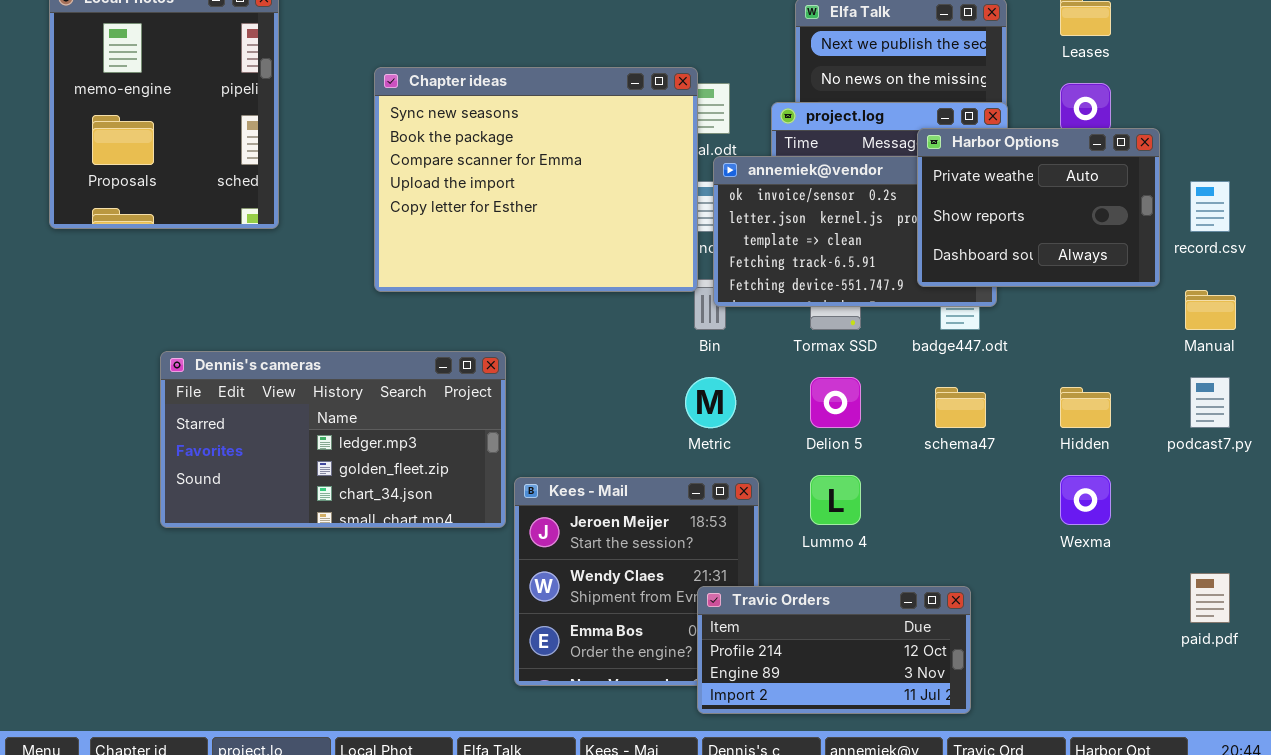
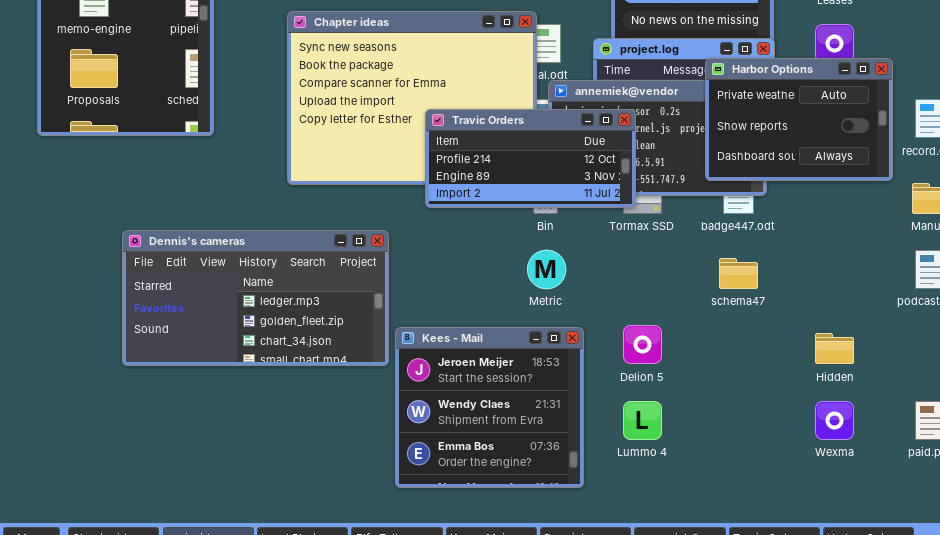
Delion 5: [810,377,861,428] -> [623,325,662,364], moved
Hidden: [1060,387,1111,428] -> [815,333,854,364], moved
Lummo 4: [810,475,861,525] -> [623,401,662,440], moved
Wexma: [1060,475,1111,525] -> [815,401,854,440], moved
Travic Orders: [697,586,971,714] -> [425,109,636,208], moved

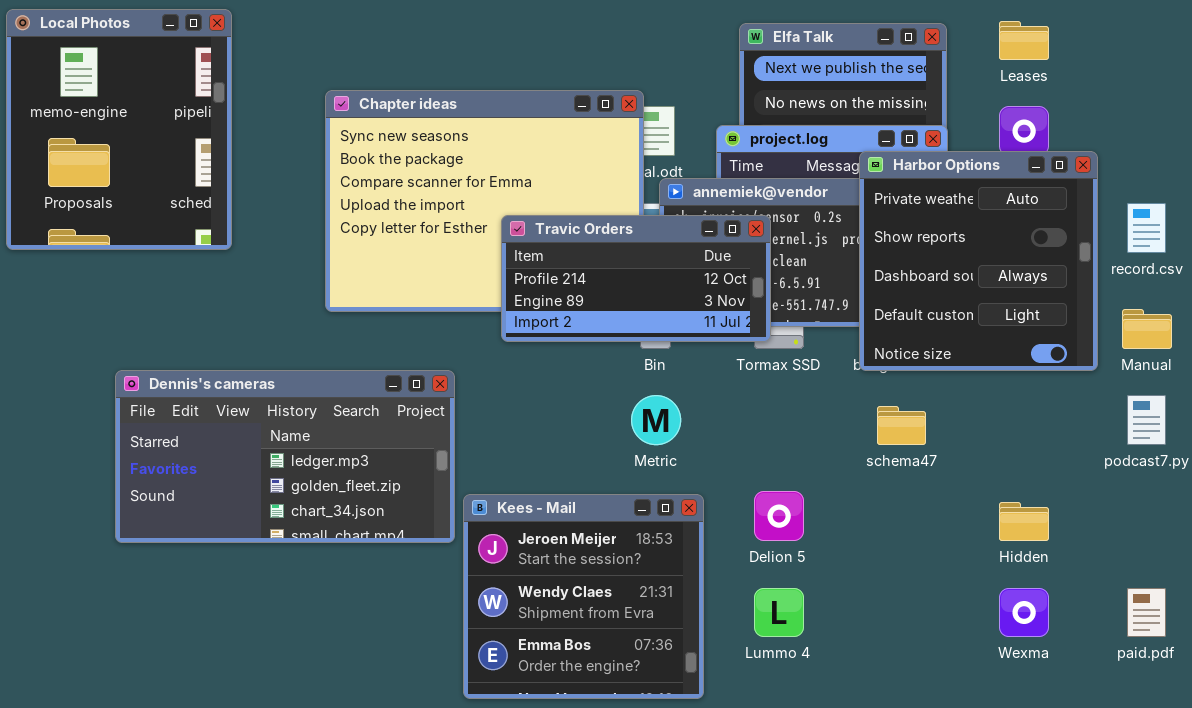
Harbor Options: [705,58,893,181] -> [859,151,1098,371], resized

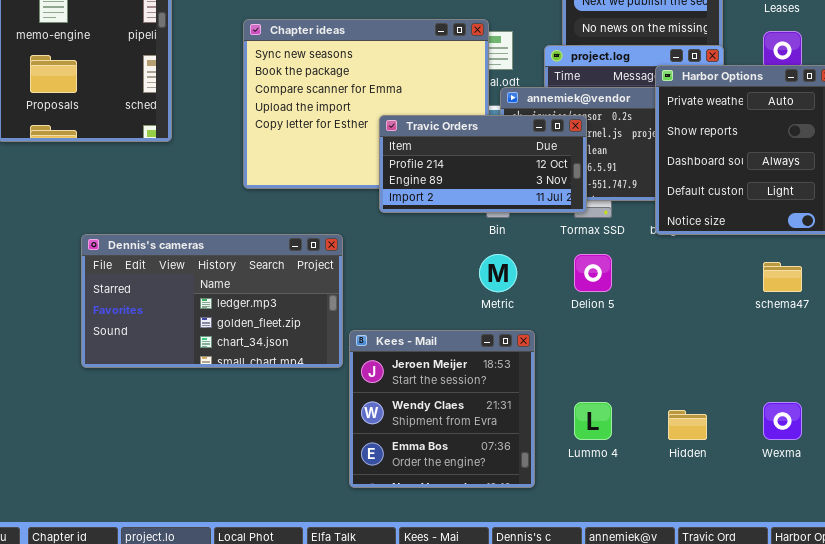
schema47: [877,406,926,445] -> [763,262,802,292], moved
Delion 5: [754,491,804,541] -> [574,254,612,292], moved
Hidden: [999,502,1049,541] -> [668,410,707,440], moved

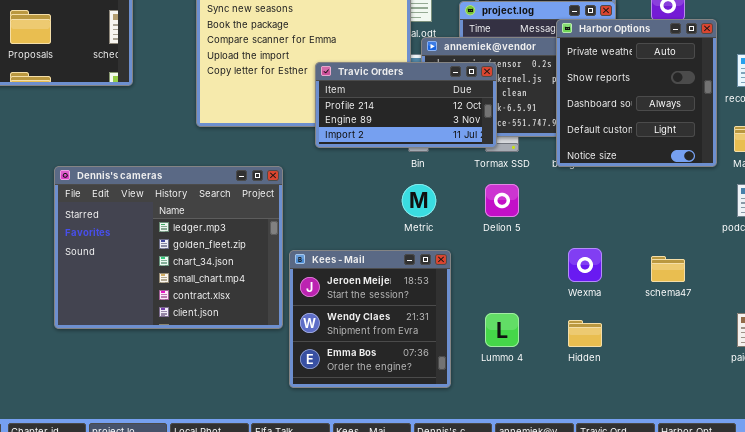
Dennis's cameras: [81,234,343,368] -> [54,166,283,329], resized
schema47: [763,262,802,292] -> [651,256,685,282], moved
Wexma: [763,402,802,440] -> [568,248,602,282], moved

